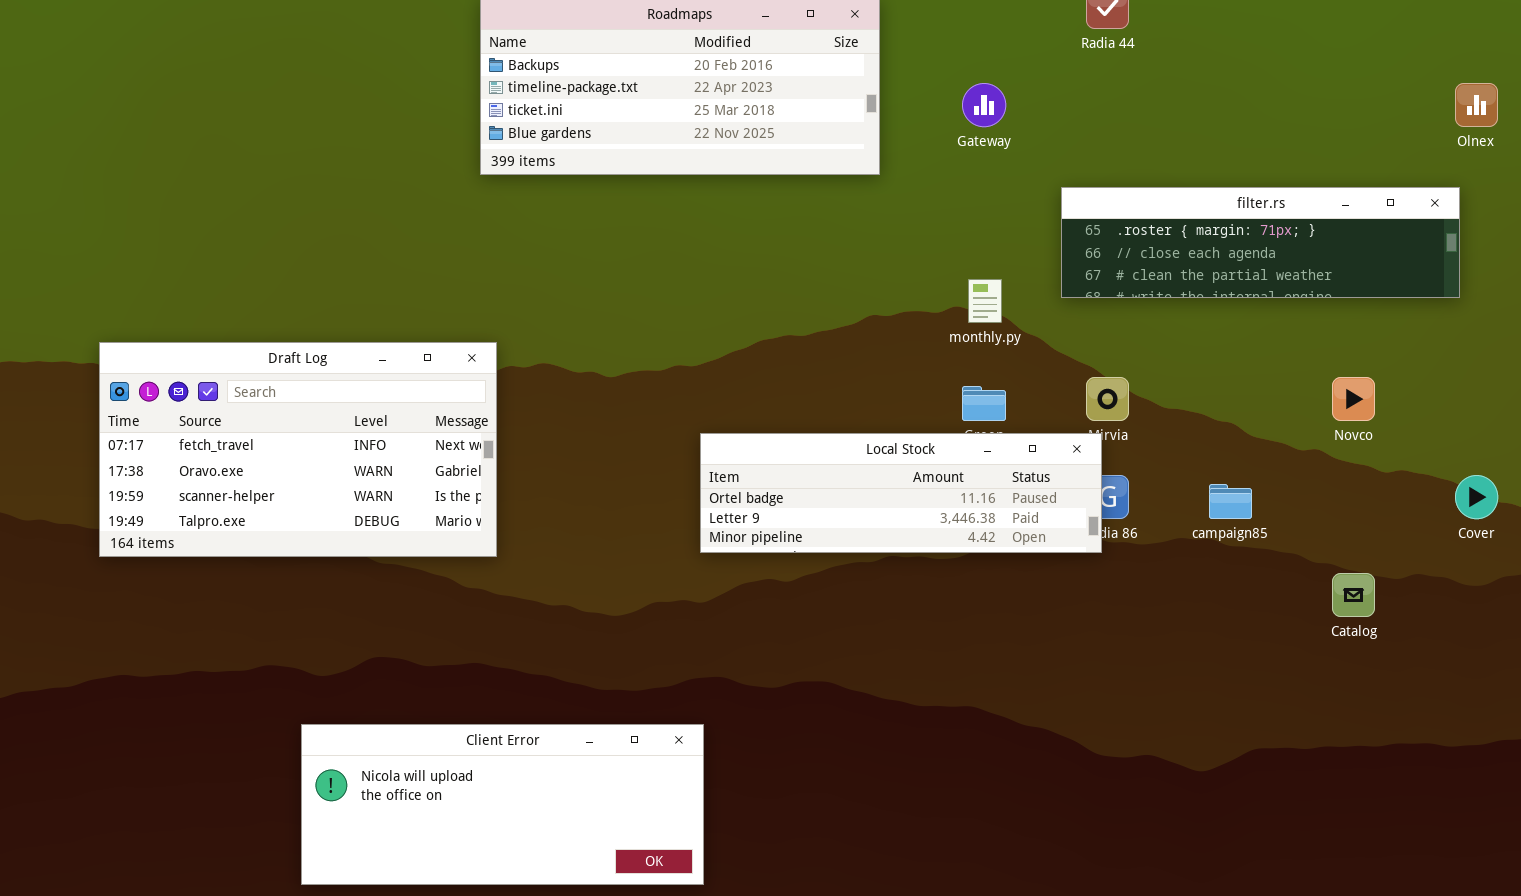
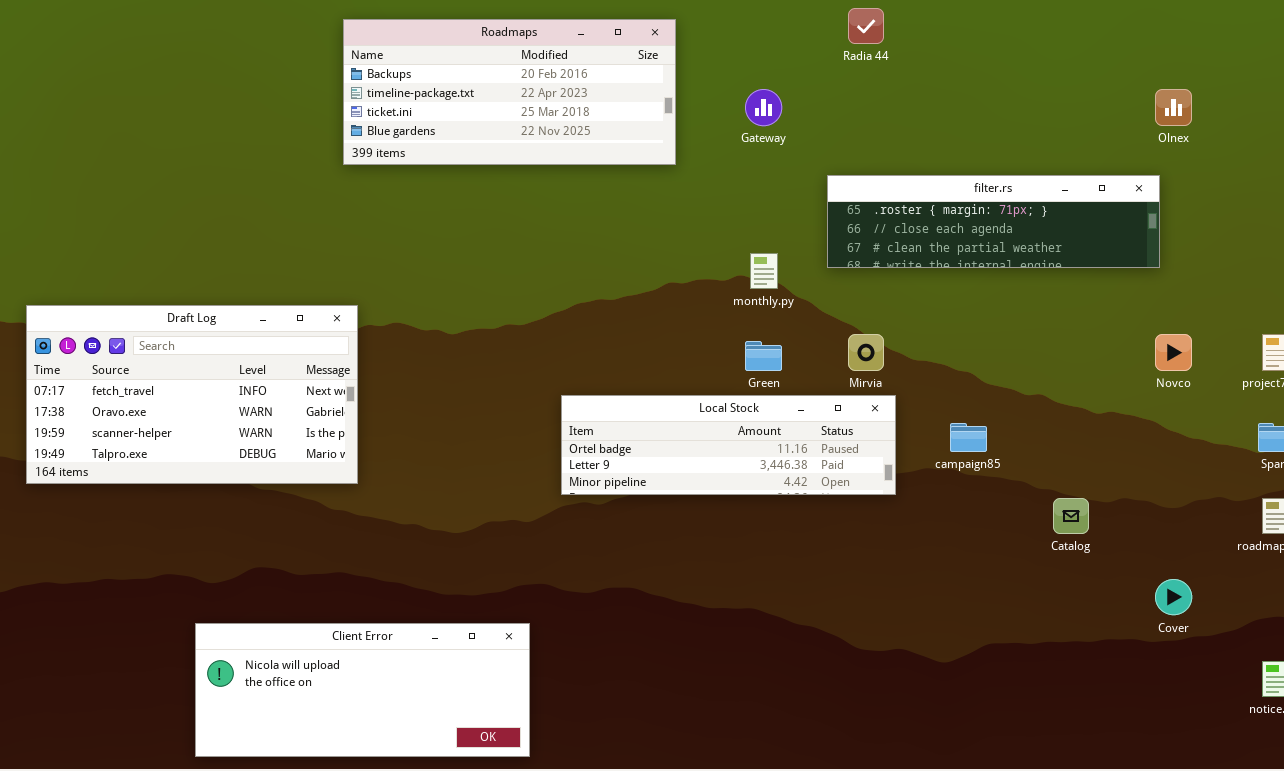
Novco: [1332,377,1375,421] -> [1155,334,1192,371], moved
Local Stock: [700,433,1102,553] -> [561,395,896,495], moved
Cover: [1455,475,1498,519] -> [1155,579,1192,615], moved

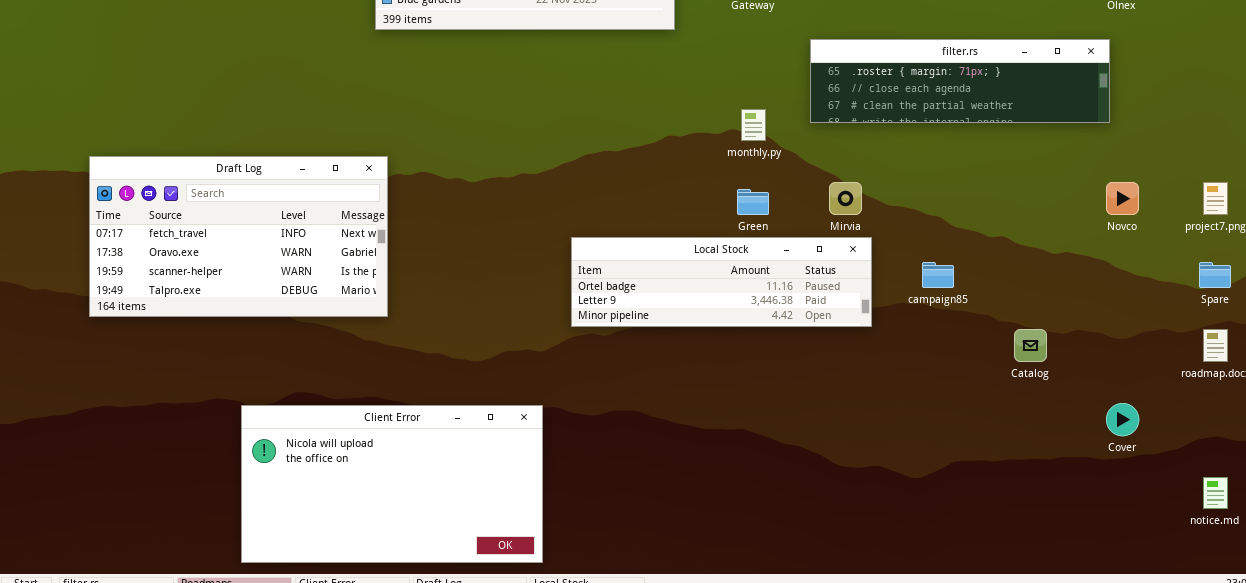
Client Error: [195,623,530,757] -> [241,405,543,563], resized

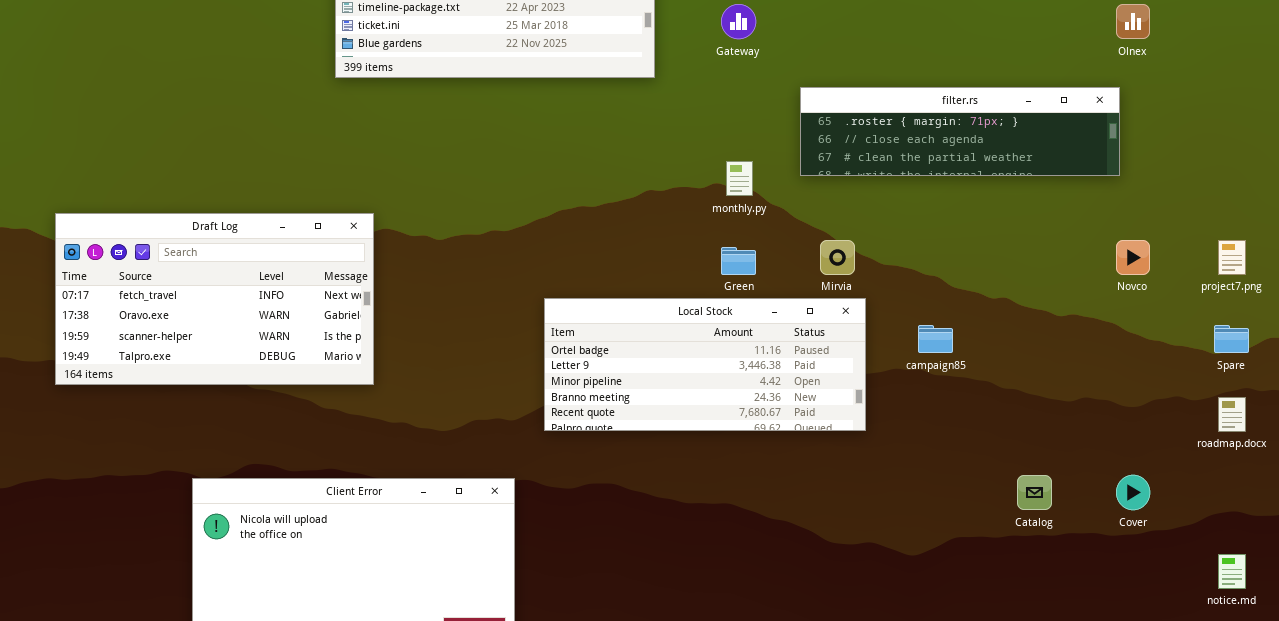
Draft Log: [89,156,388,317] -> [55,213,374,385], moved
Local Stock: [571,237,872,327] -> [544,298,866,431], resized
Catalog: [1014,329,1047,362] -> [1017,475,1052,510], moved

